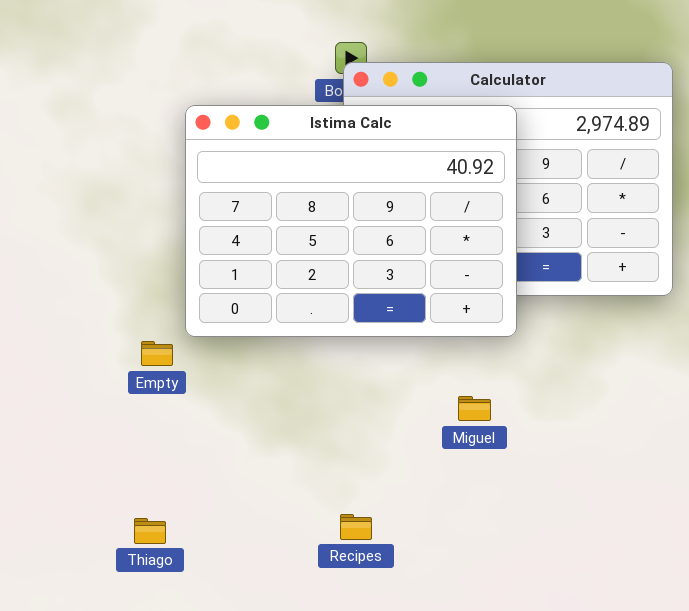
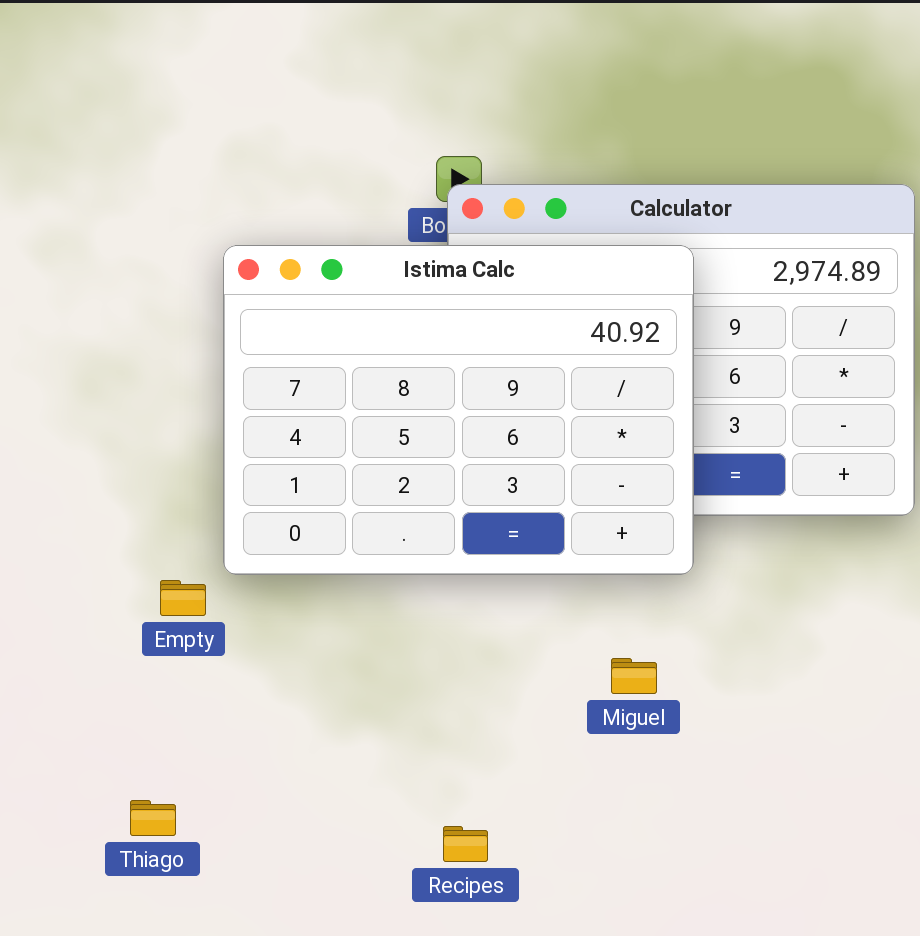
Thiago: [134,518,166,544] -> [130,800,176,836], moved

